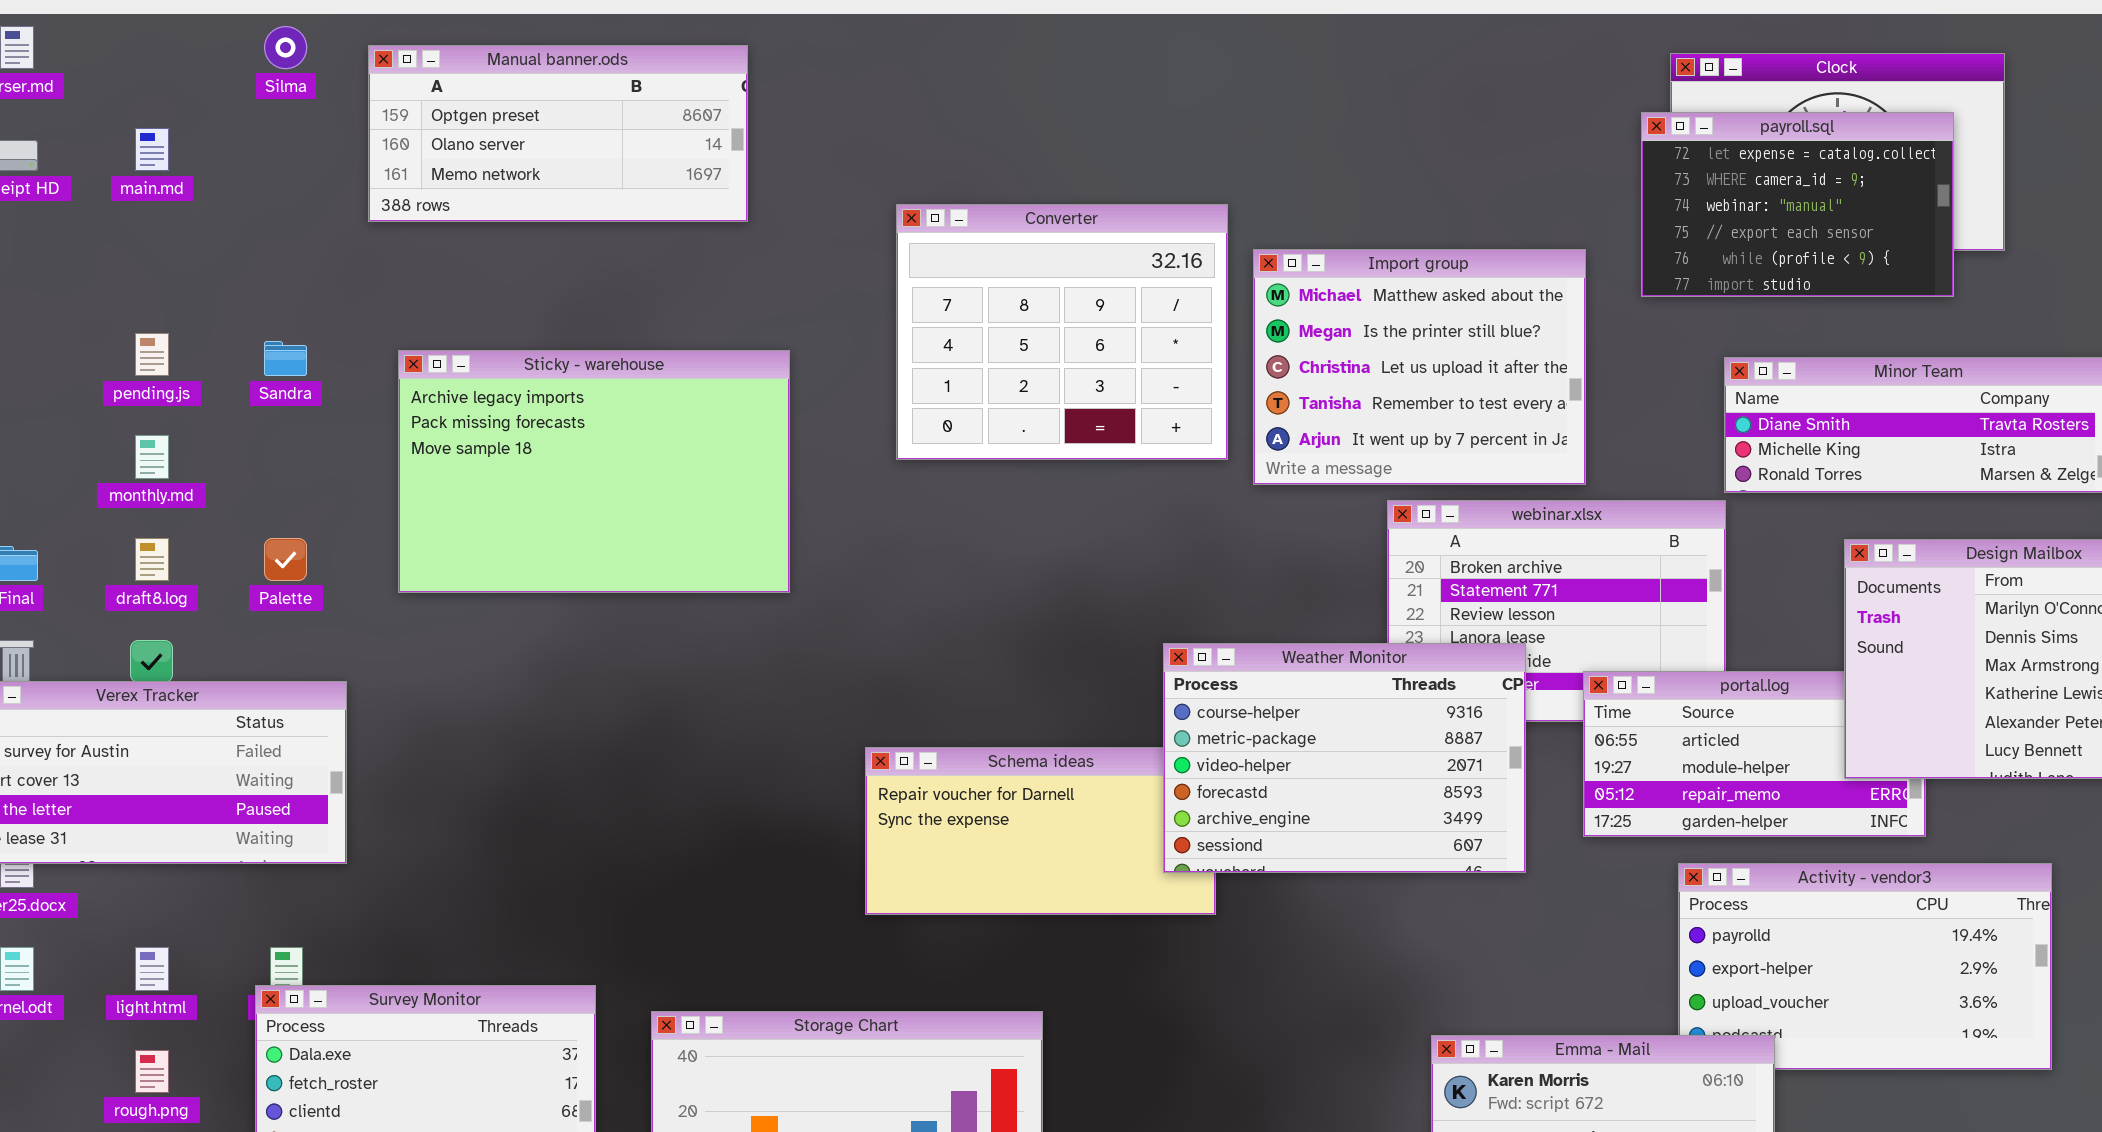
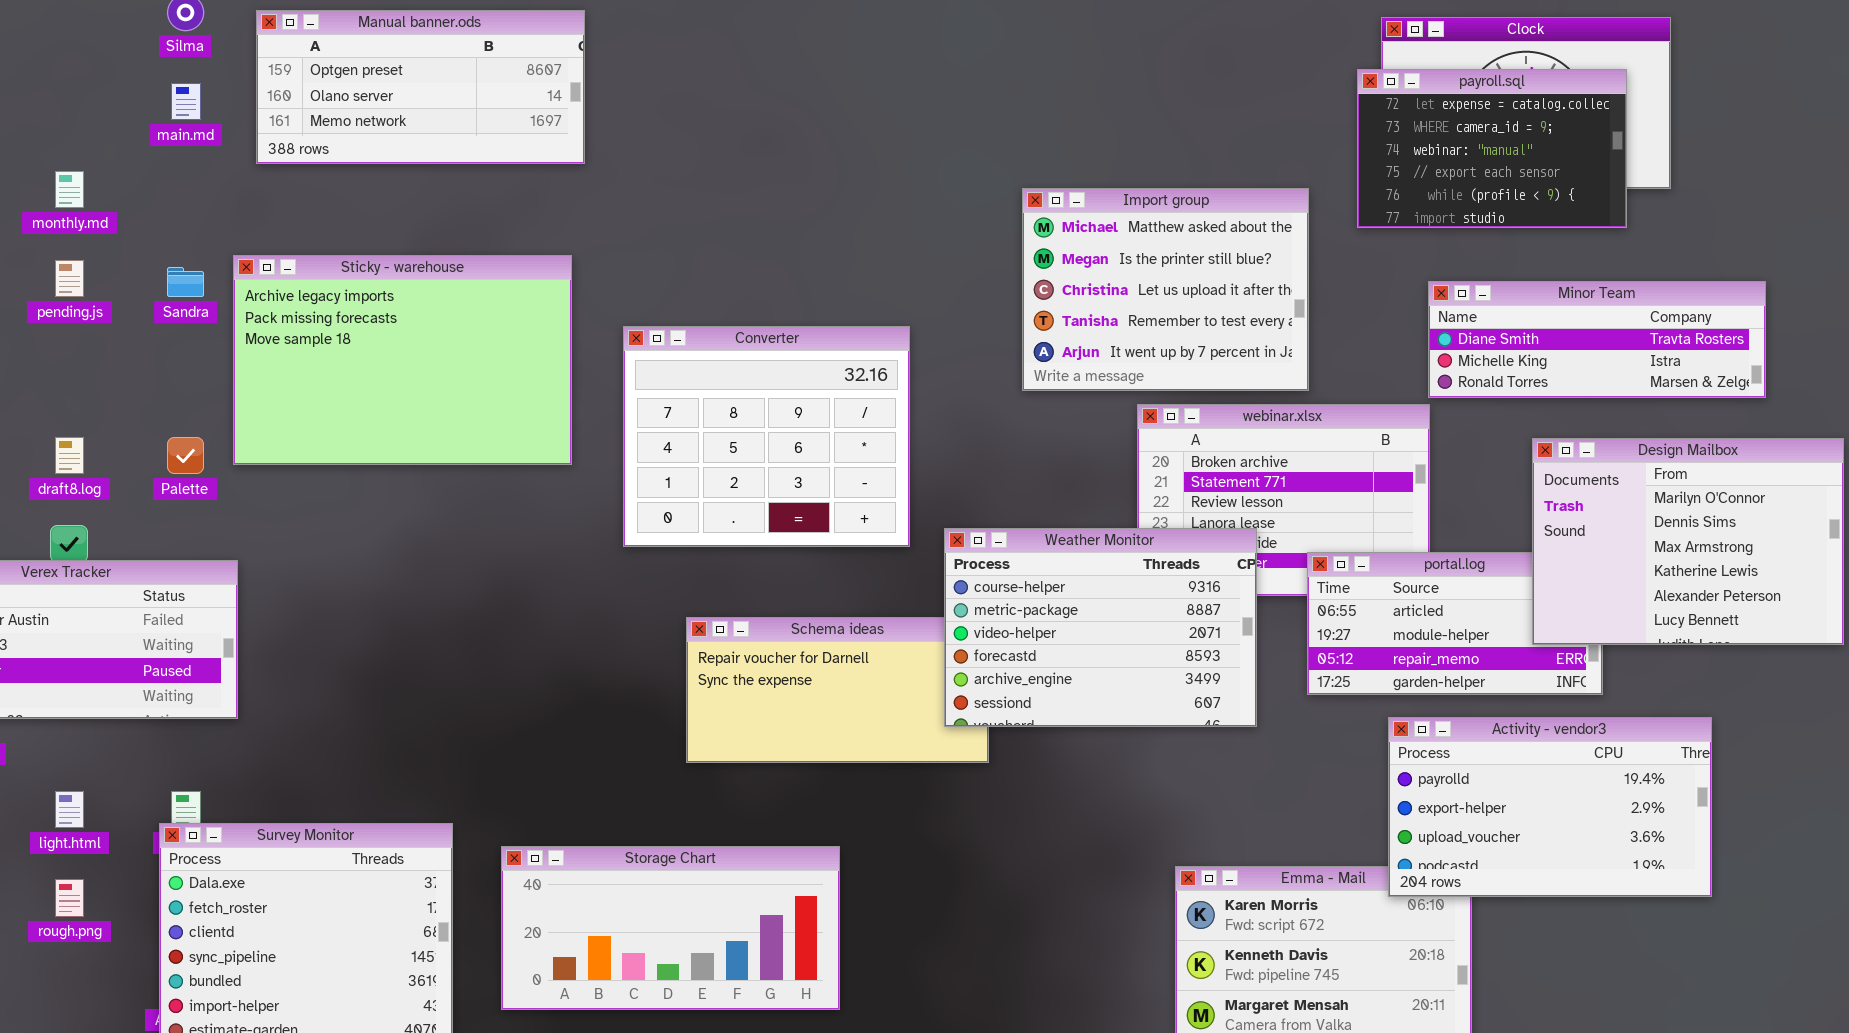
main.md: [135,128,169,171] -> [171,83,201,120], moved
Converter: [896,204,1228,460] -> [623,326,910,547], moved
Sticky - warehouse: [398,350,790,593] -> [233,255,572,465], moved
monthly.md: [135,435,169,479] -> [55,171,84,208], moved
Activity - vendor3: [1678,863,2052,1070] -> [1388,717,1712,897], raised

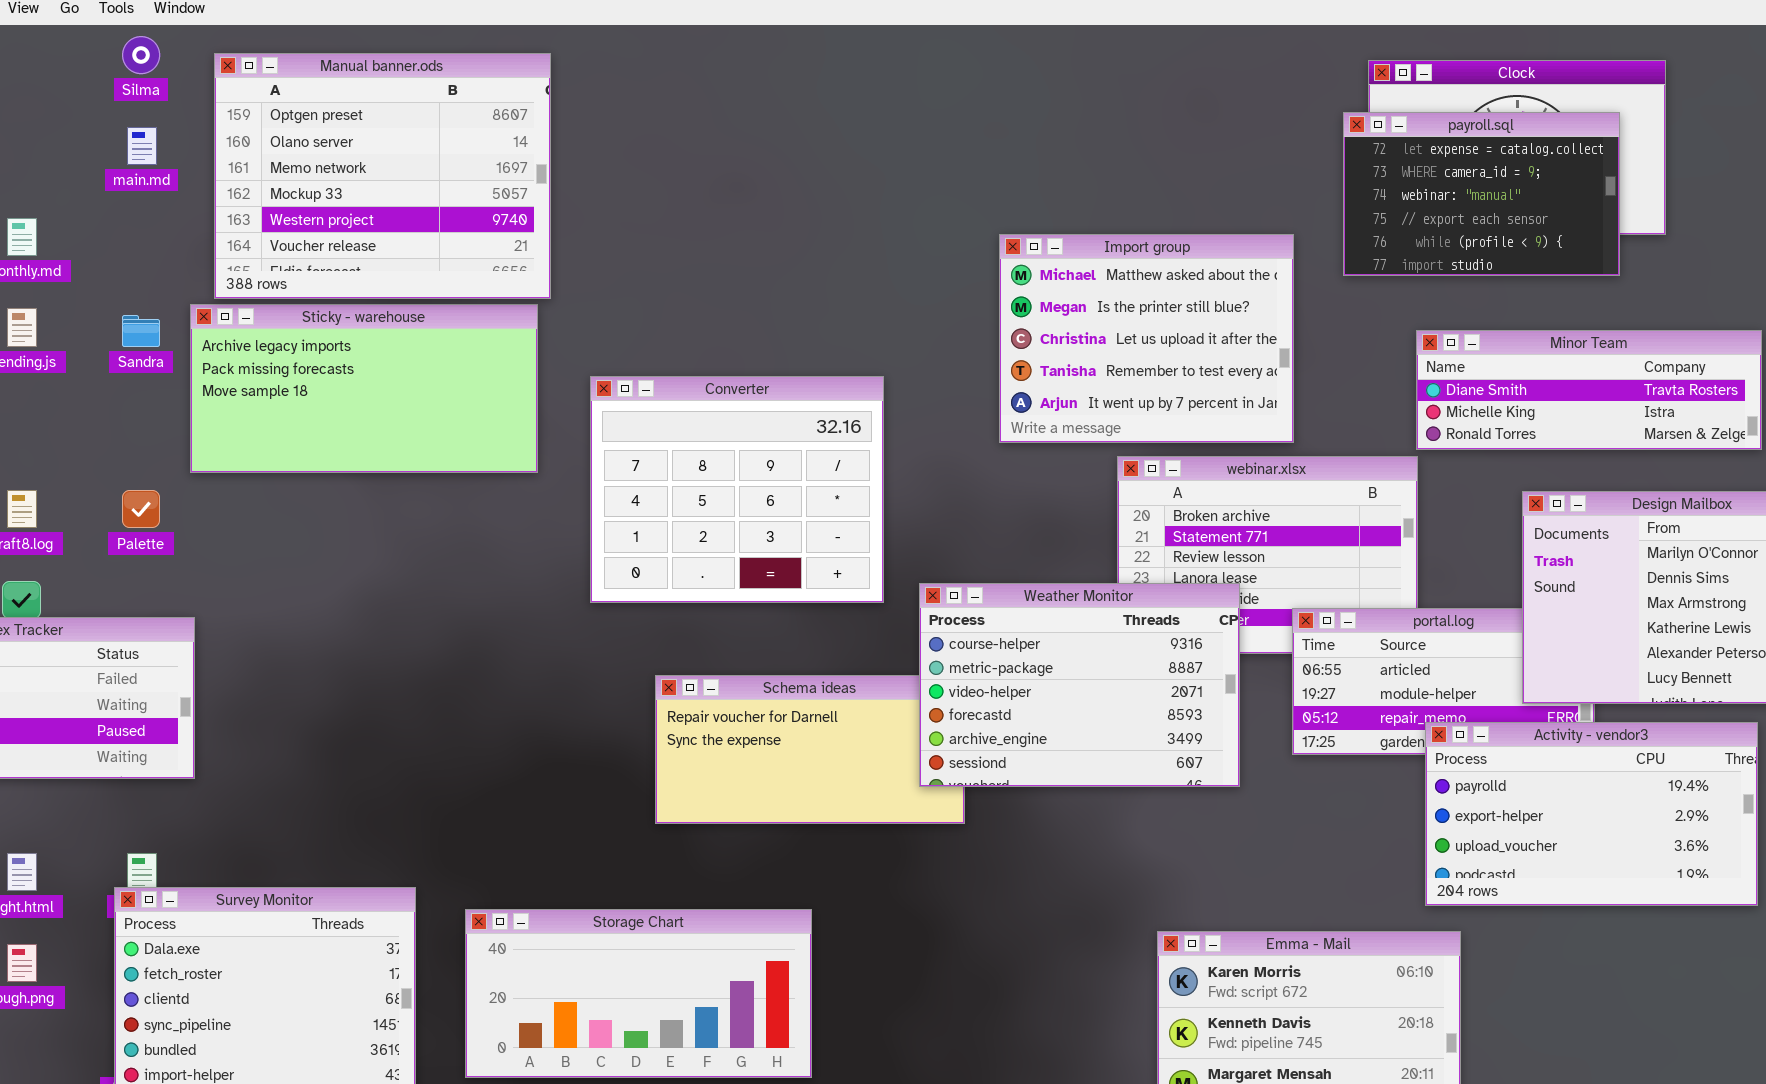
Manual banner.ods: [256,10,585,164] -> [214,53,551,299], resized
Sticky - warehouse: [233,255,572,465] -> [190,304,538,473], resized
Activity - vendor3: [1388,717,1712,897] -> [1425,722,1758,906], moved

